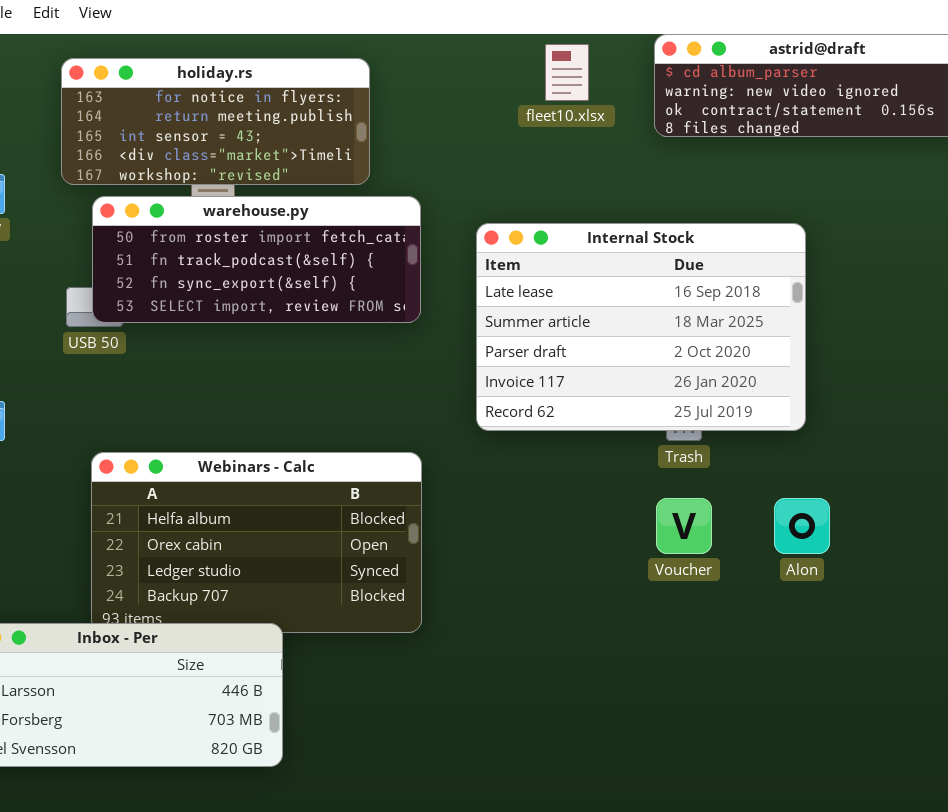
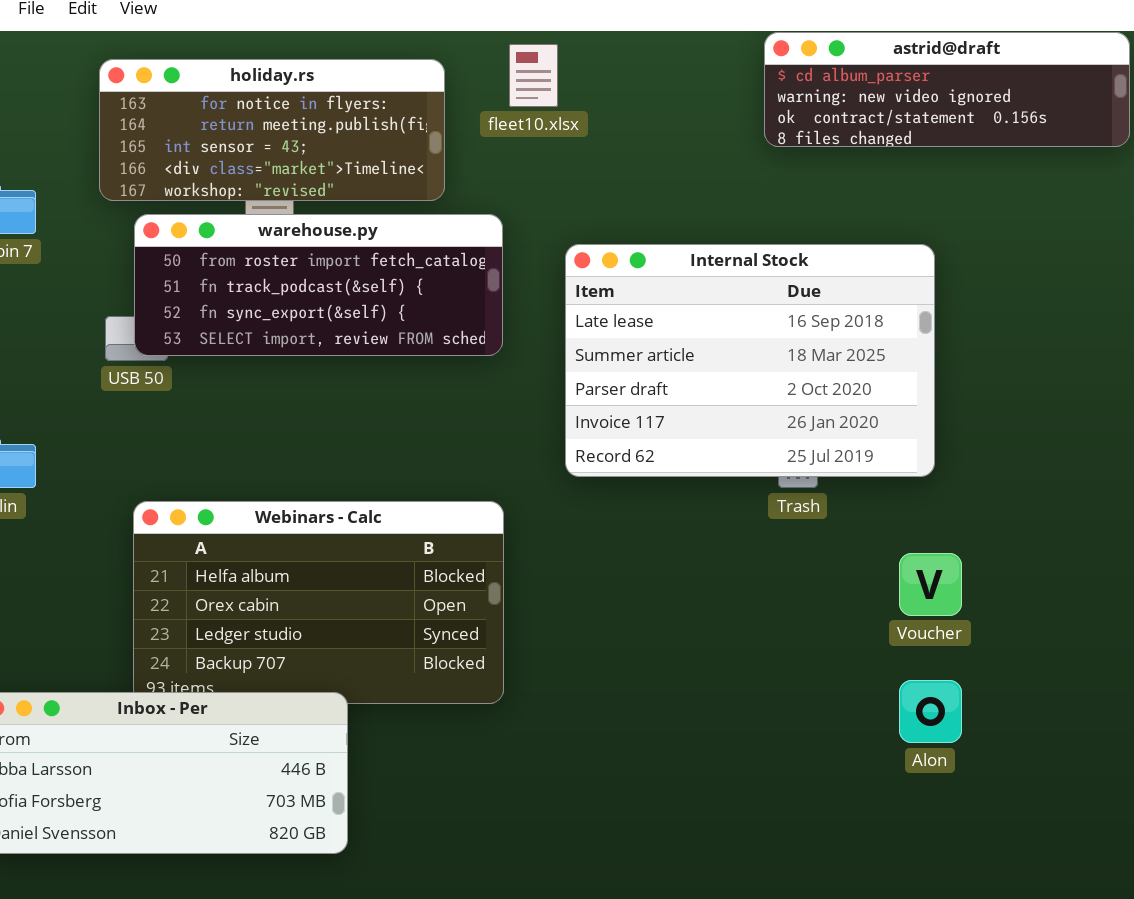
fleet10.xlsx: [545,44,589,101] -> [509,44,558,107], moved
Voucher: [656,498,712,554] -> [899,553,962,616], moved
Alon: [774,498,830,554] -> [899,680,962,743], moved

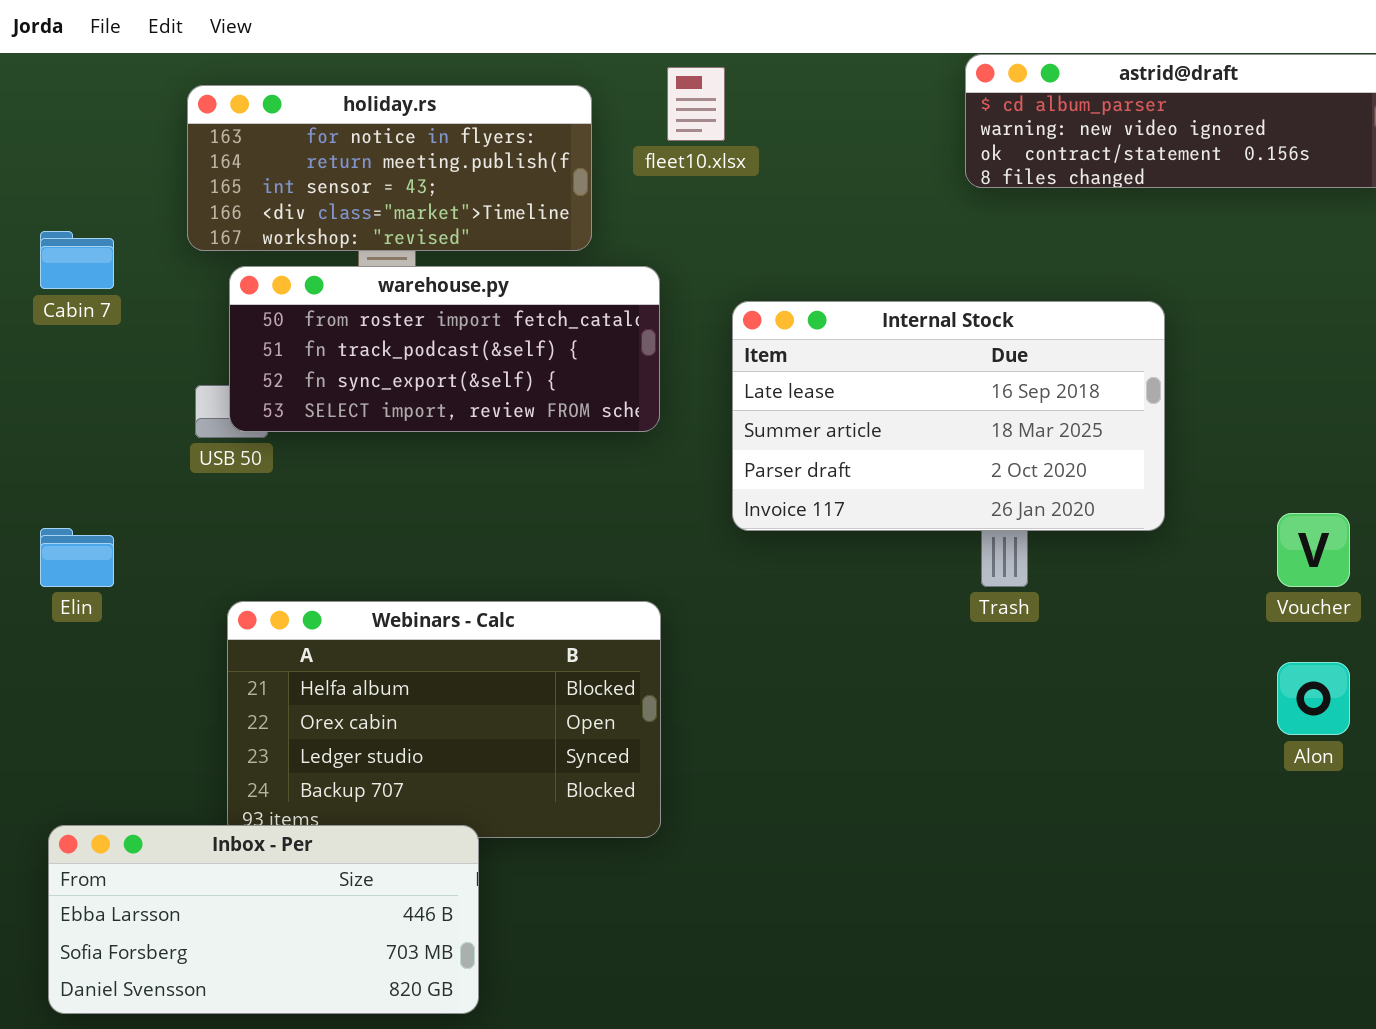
Internal Stock: [565,244,935,477] -> [732,301,1165,531], resized
Voucher: [899,553,962,616] -> [1277,513,1350,587], moved
Alon: [899,680,962,743] -> [1277,662,1350,735], moved

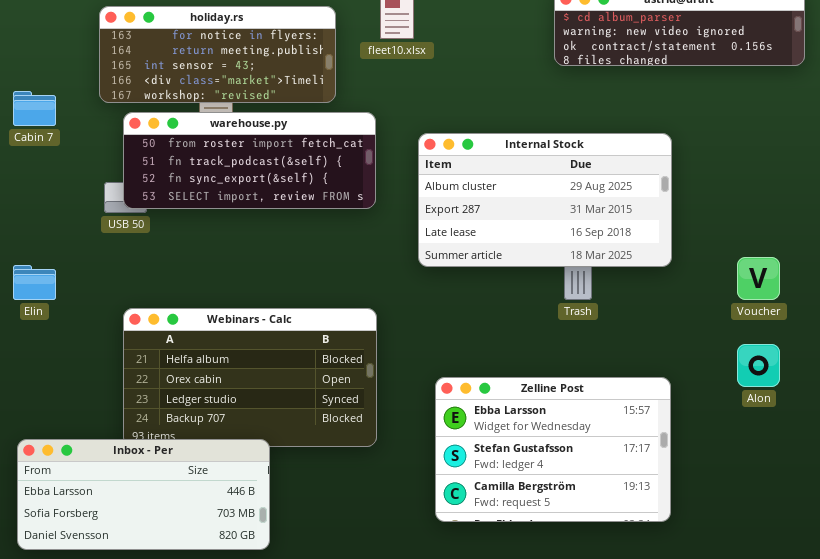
Internal Stock: [732,301,1165,531] -> [418,133,672,267], scrolled up 2 rows
Zelline Post: none -> [435,377,671,522], opened

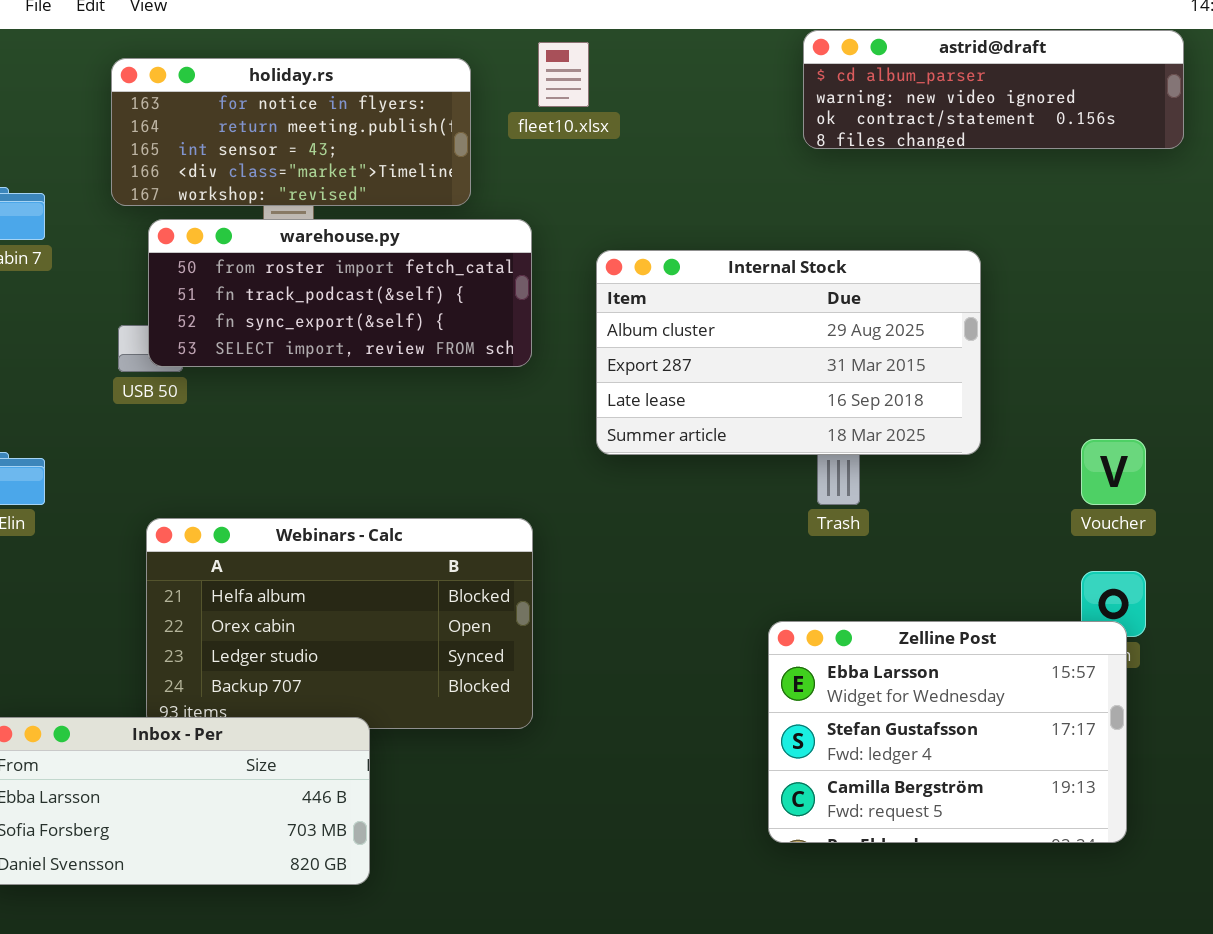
Zelline Post: [435,377,671,522] -> [768,621,1127,843], moved

